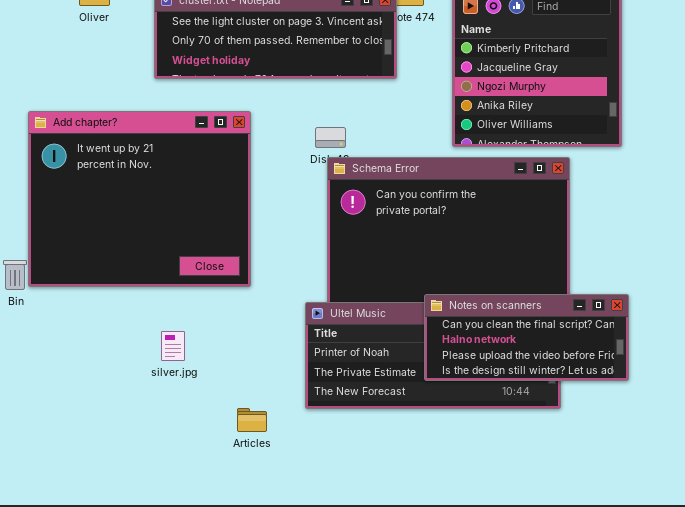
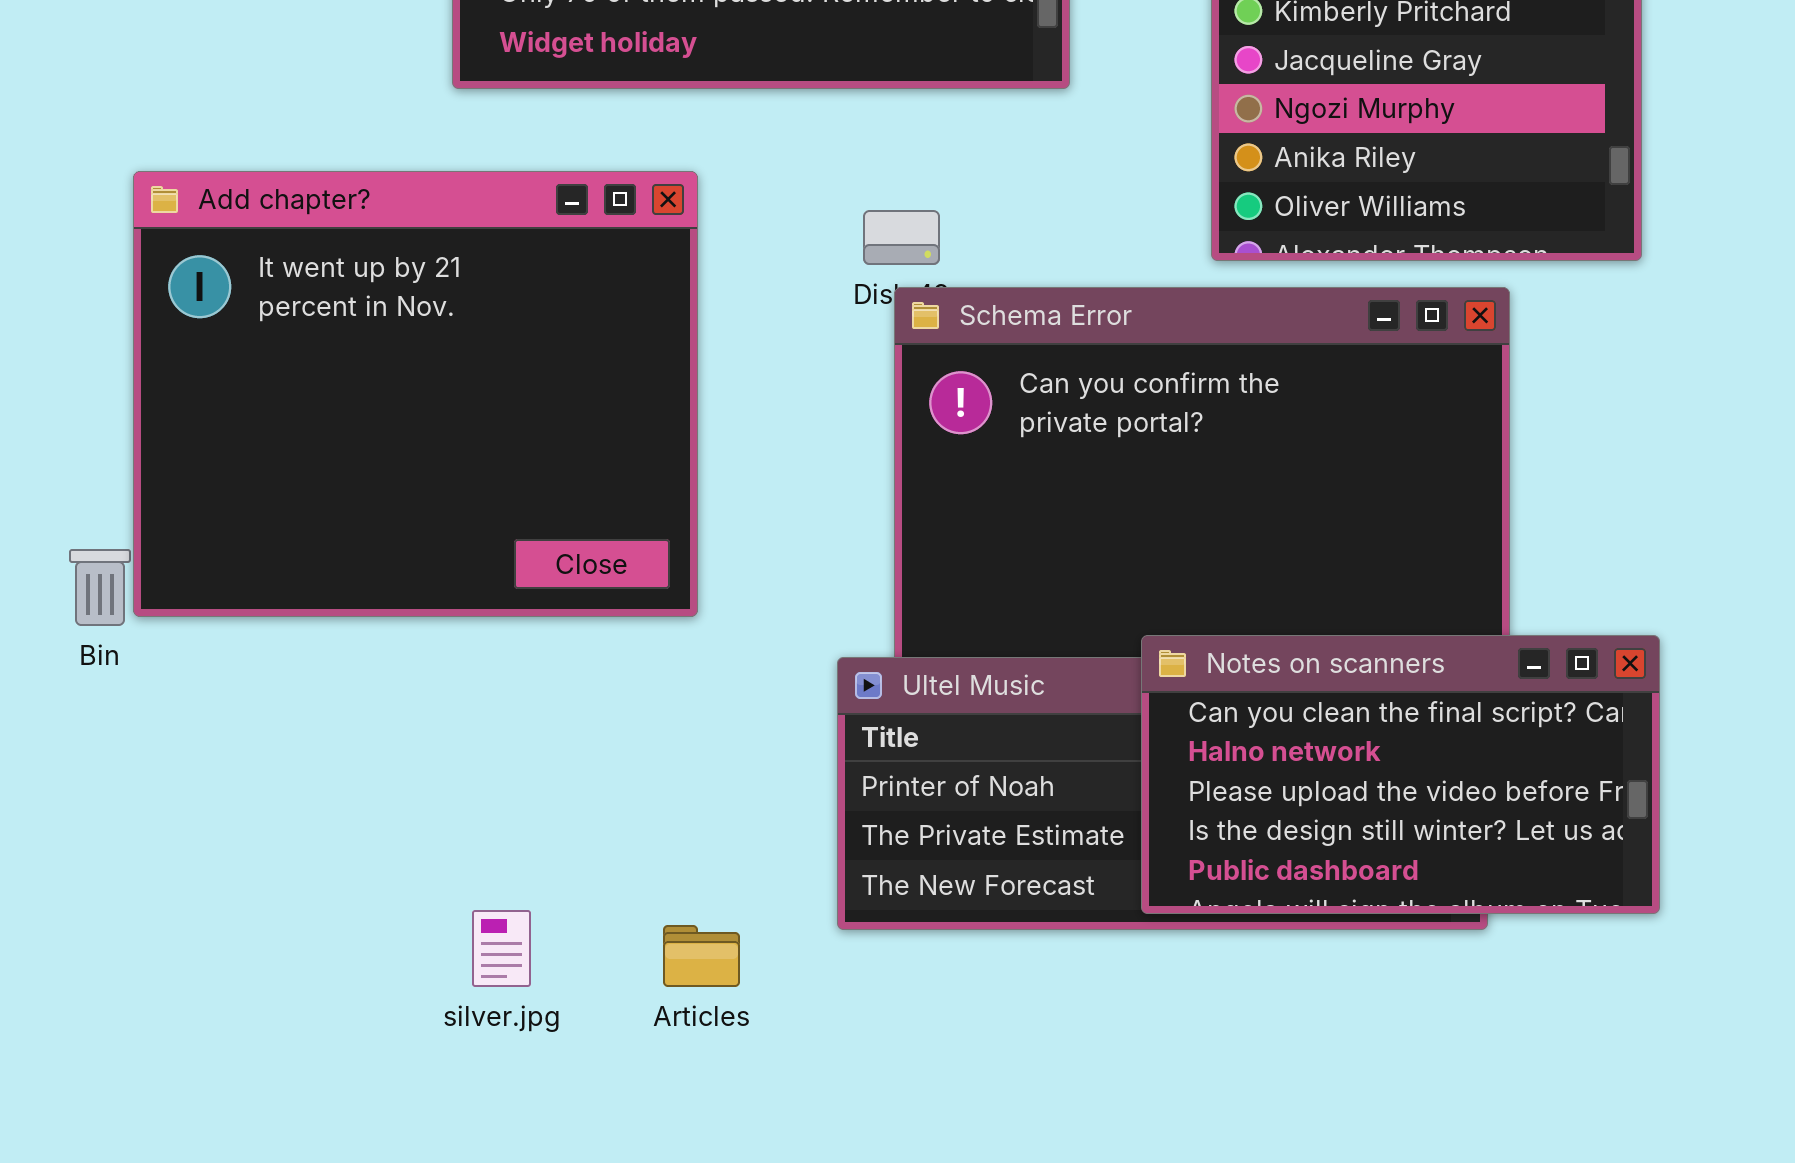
Notes on scanners: [424,294,629,381] -> [1141,635,1660,914], resized
silver.jpg: [161,331,185,361] -> [472,910,531,987], moved

